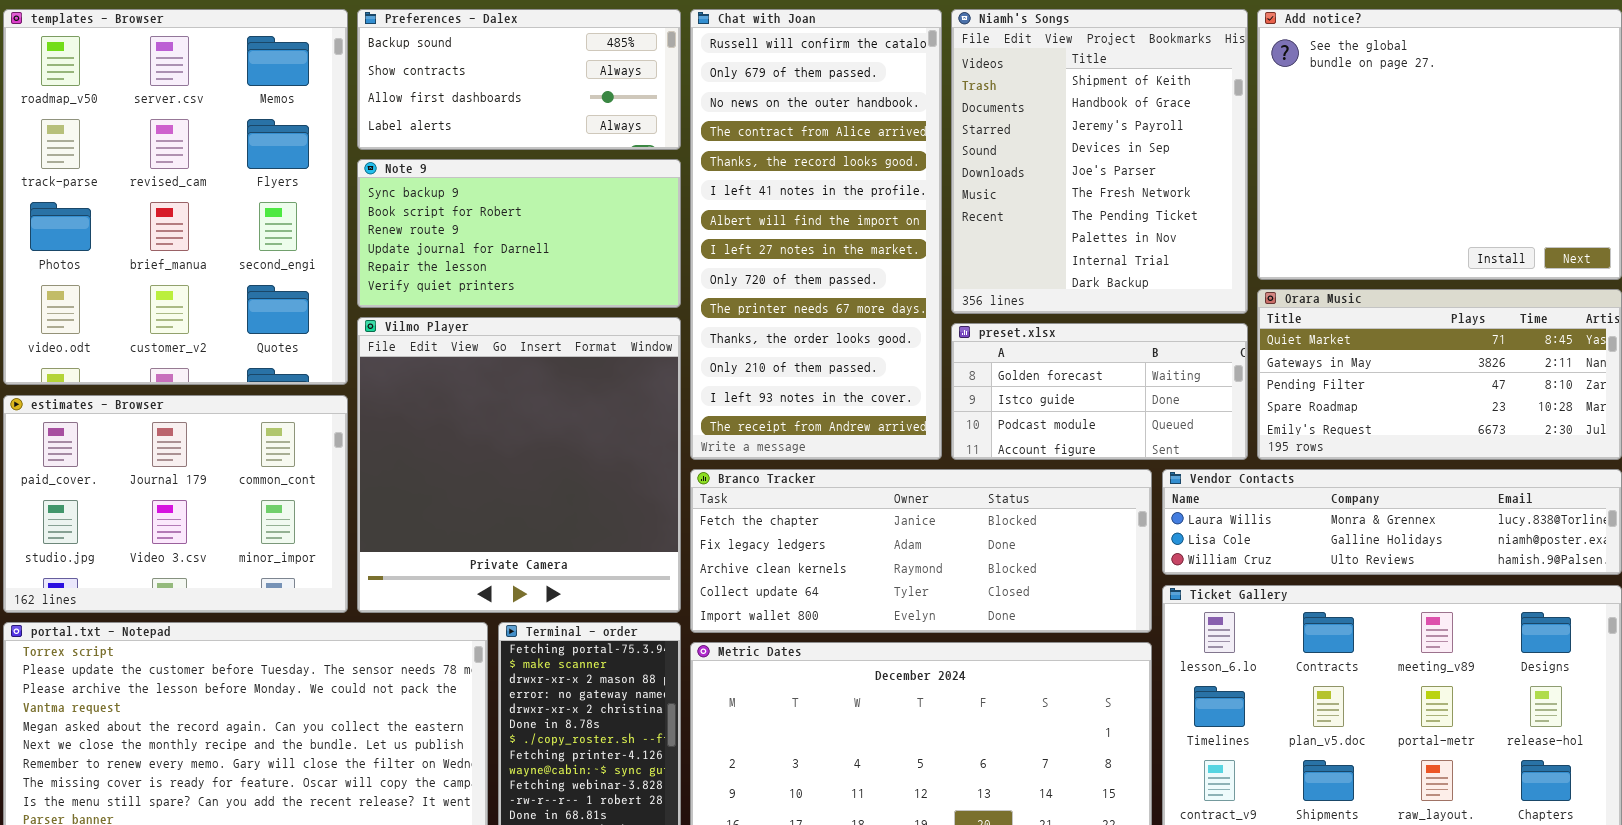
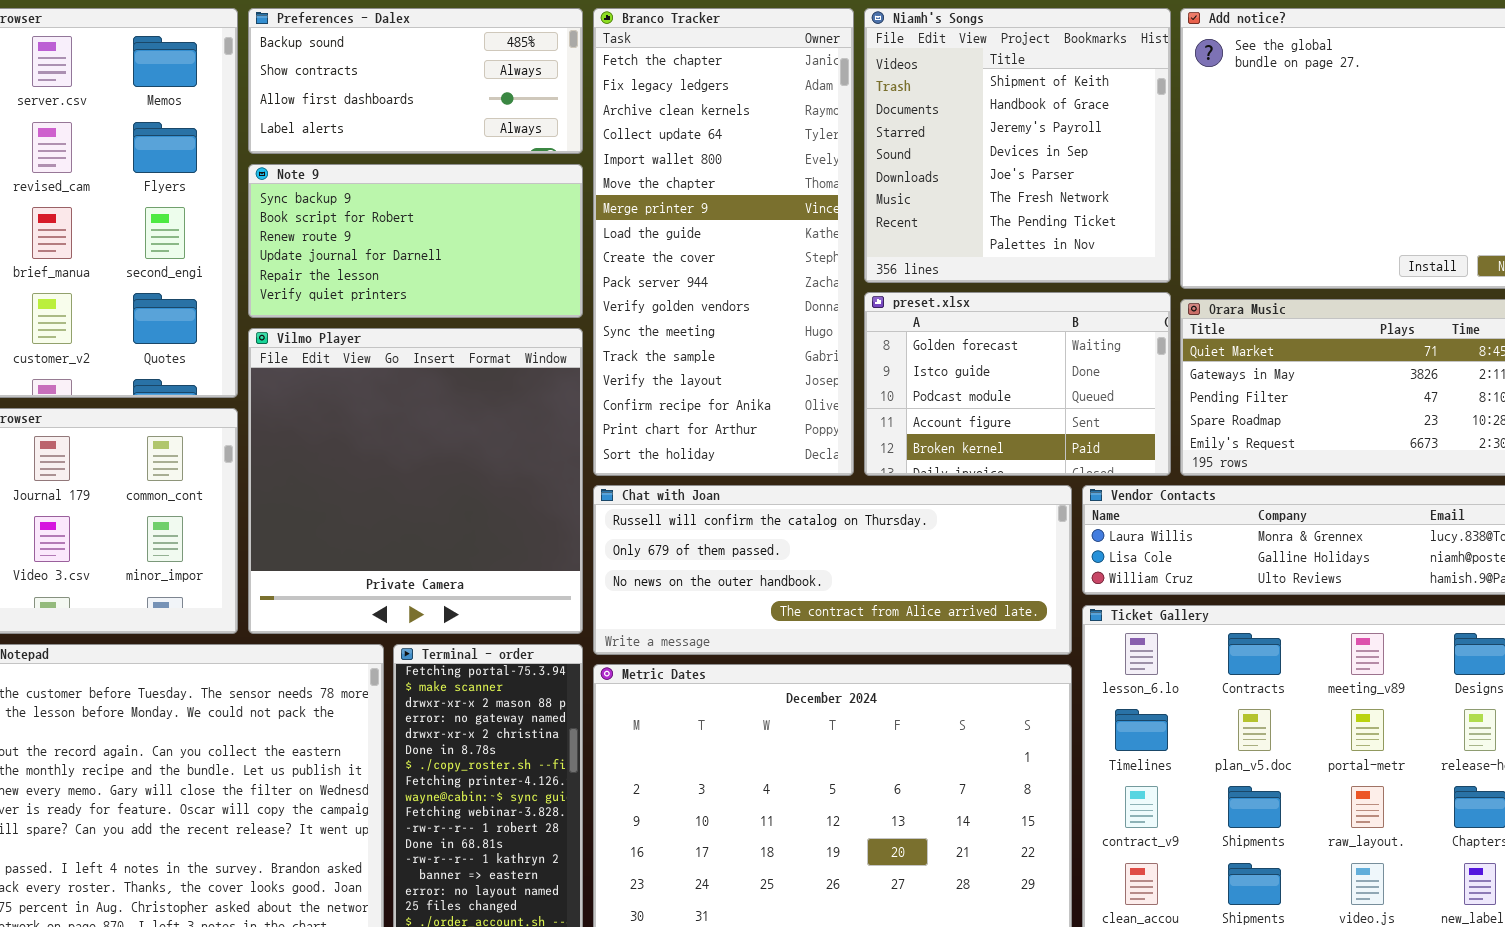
Chat with Joan: [690,9,942,460] -> [593,485,1072,655], moved, resized
Niamh's Songs: [951,9,1248,314] -> [864,8,1171,283], resized
preset.xlsx: [951,323,1248,460] -> [864,292,1171,476], resized
Branco Tracker: [690,469,1152,633] -> [593,8,854,476], moved, resized

